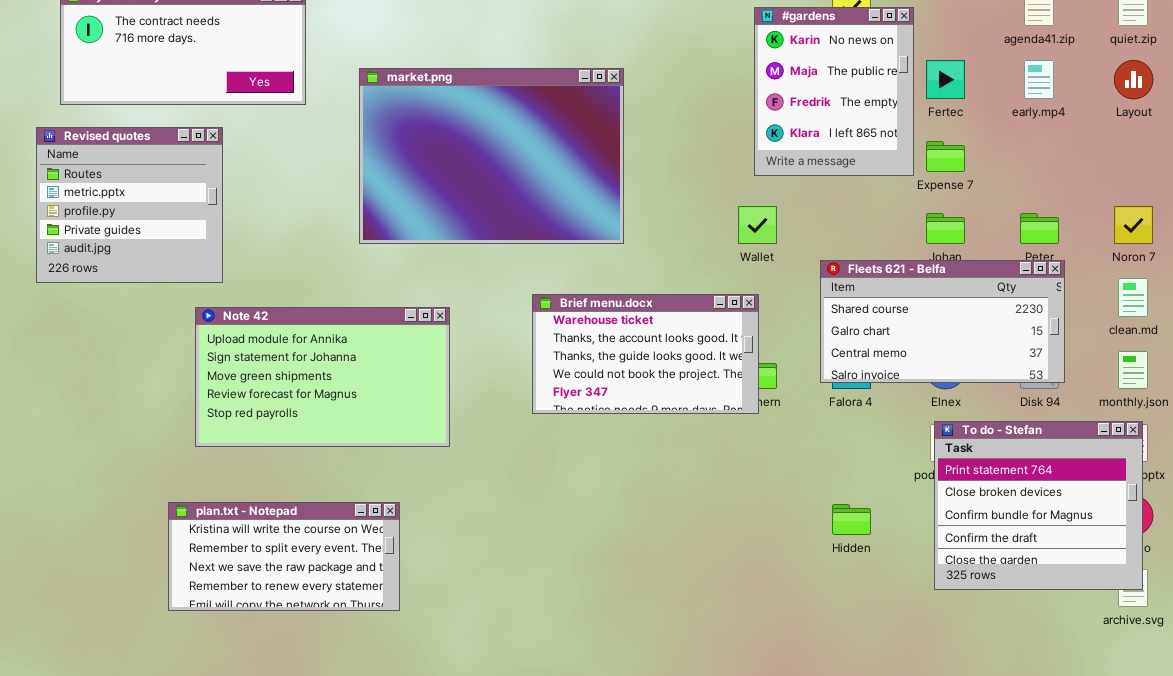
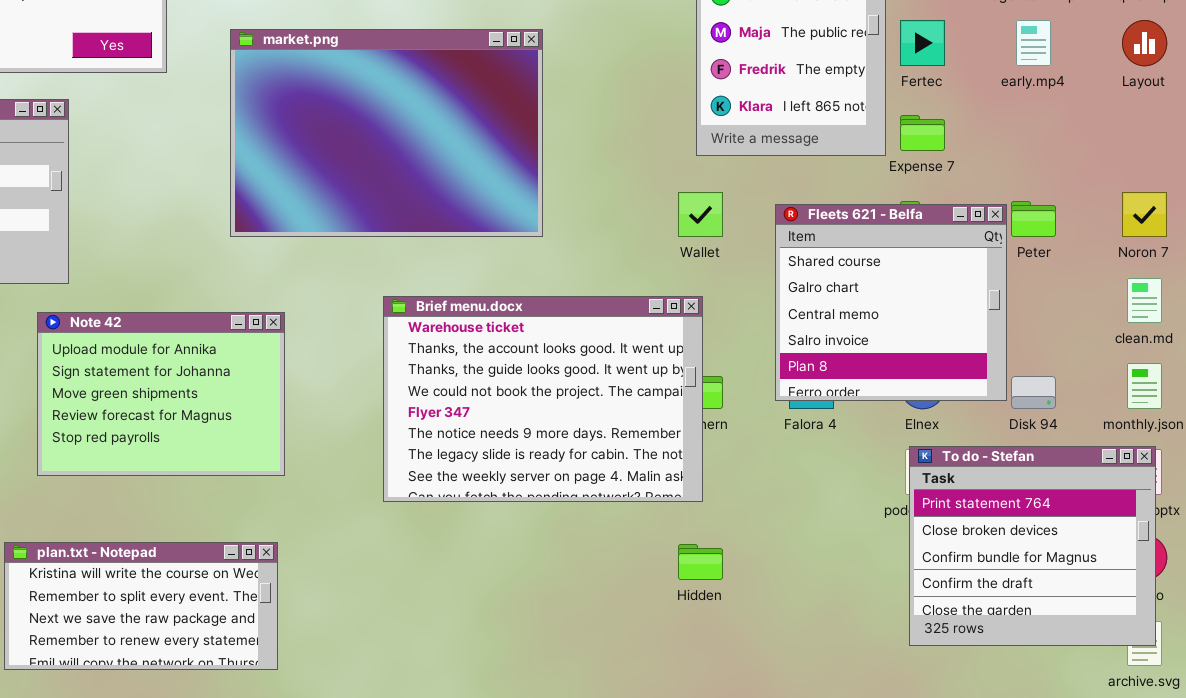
Fleets 621 - Belfa: [820,260,1065,383] -> [775,204,1007,401], resized
Brief menu.docx: [532,294,759,414] -> [383,296,703,502], resized
Note 42: [195,307,450,447] -> [37,312,285,476], resized
Hidden: [832,504,871,535] -> [678,544,723,580], moved

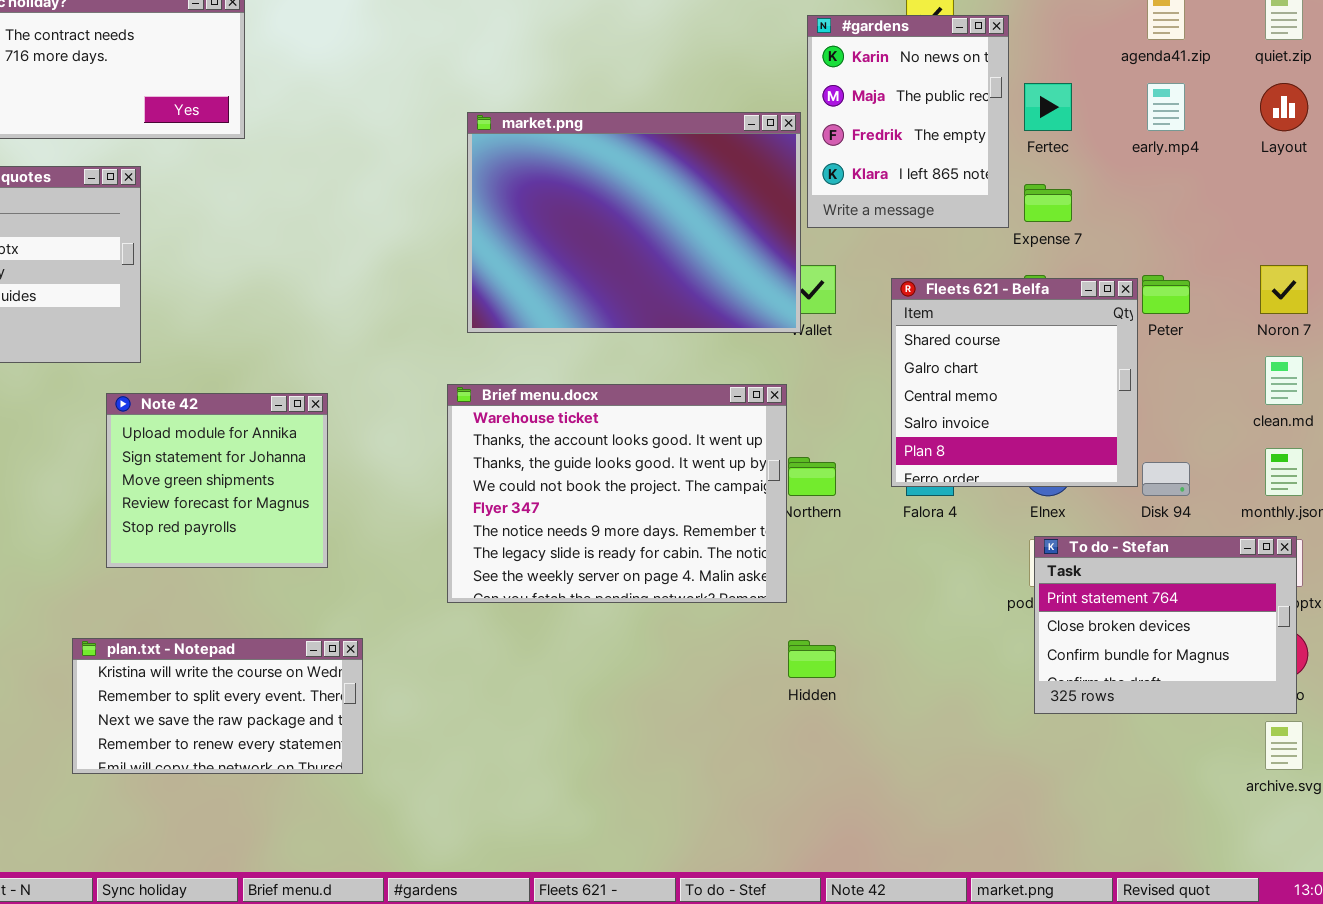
market.png: [230,29,543,237] -> [467,112,801,333], moved
Brief menu.docx: [383,296,703,502] -> [447,384,787,603], moved
Note 42: [37,312,285,476] -> [106,393,328,568], resized
To do - Stefan: [909,446,1156,646] -> [1034,536,1297,714], resized

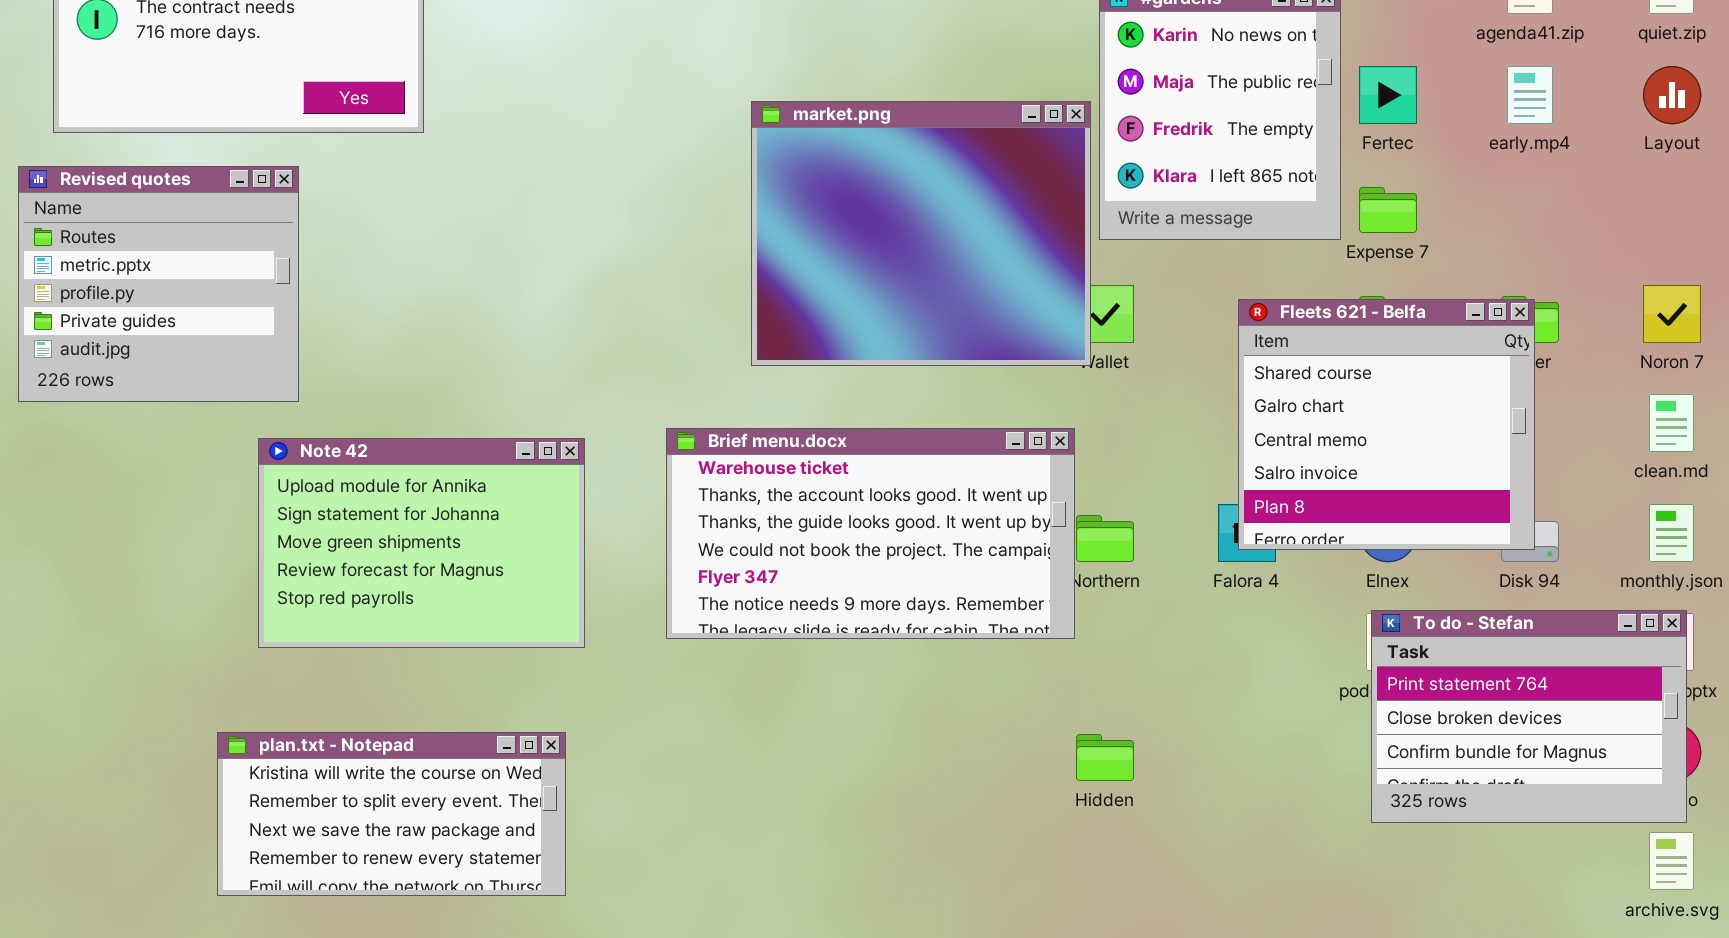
market.png: [467,112,801,333] -> [751,101,1091,366], resized
Fleets 621 - Belfa: [891,278,1138,487] -> [1238,299,1535,550], moved
Brief menu.docx: [447,384,787,603] -> [666,428,1075,639], resized
Note 42: [106,393,328,568] -> [258,438,585,648], resized

